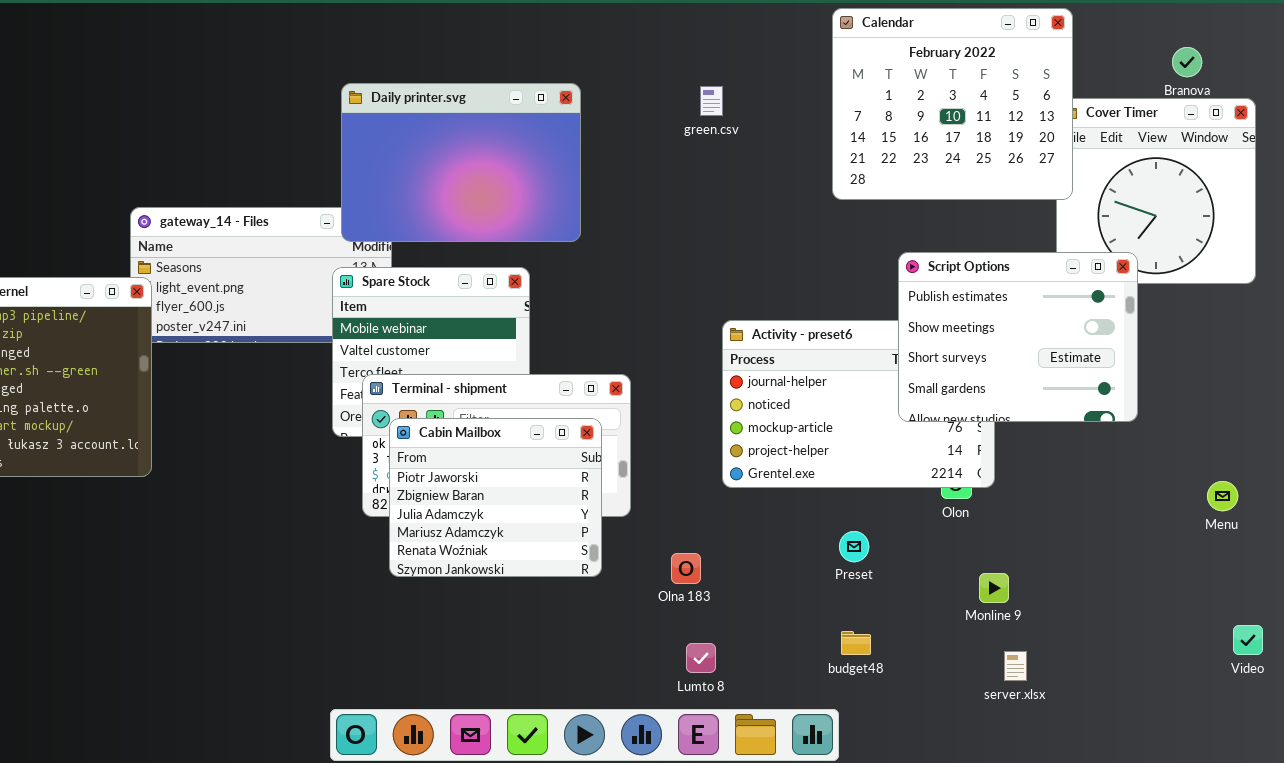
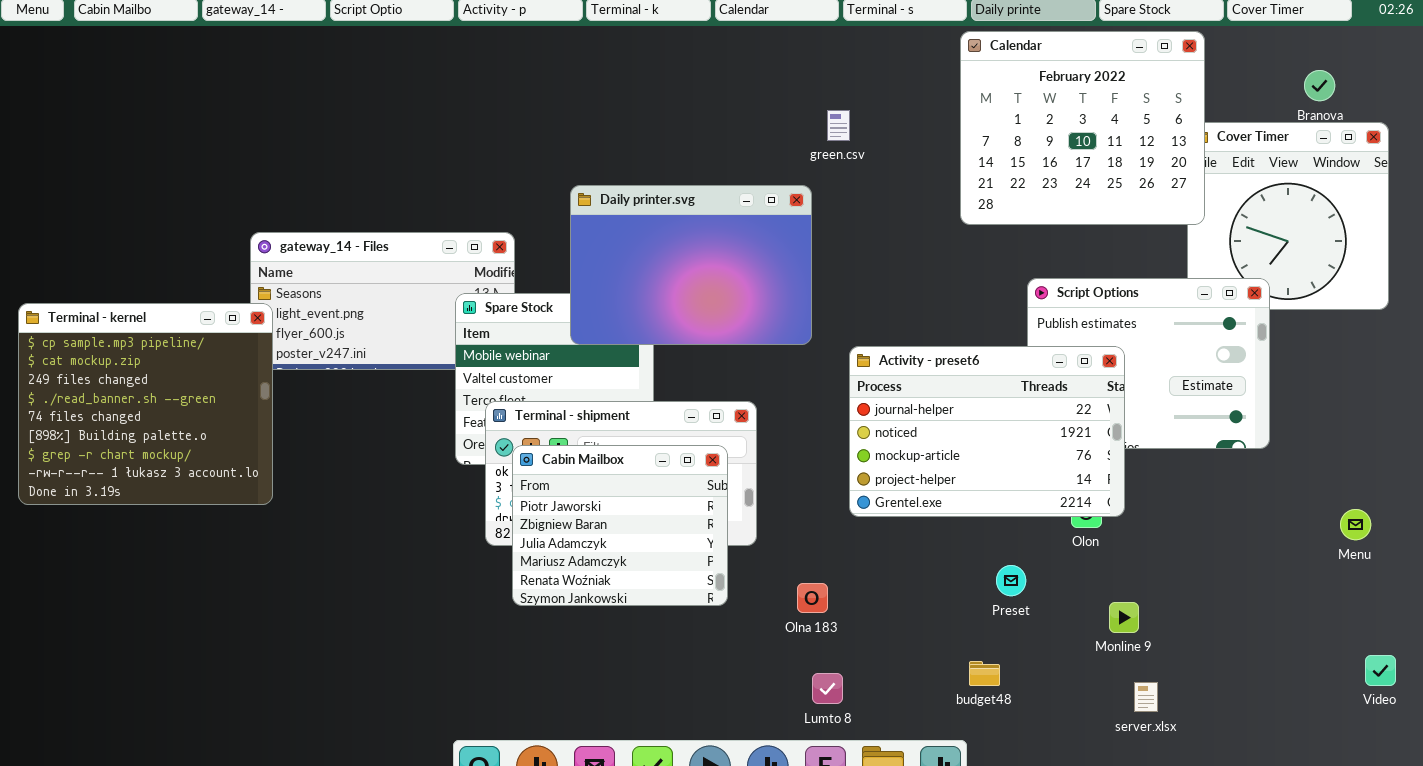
Daily printer.svg: [341,83,581,242] -> [570,185,812,345], moved
Activity - preset6: [722,320,995,488] -> [849,346,1125,517], raised
Preset: [839,531,869,562] -> [996,565,1026,596], moved

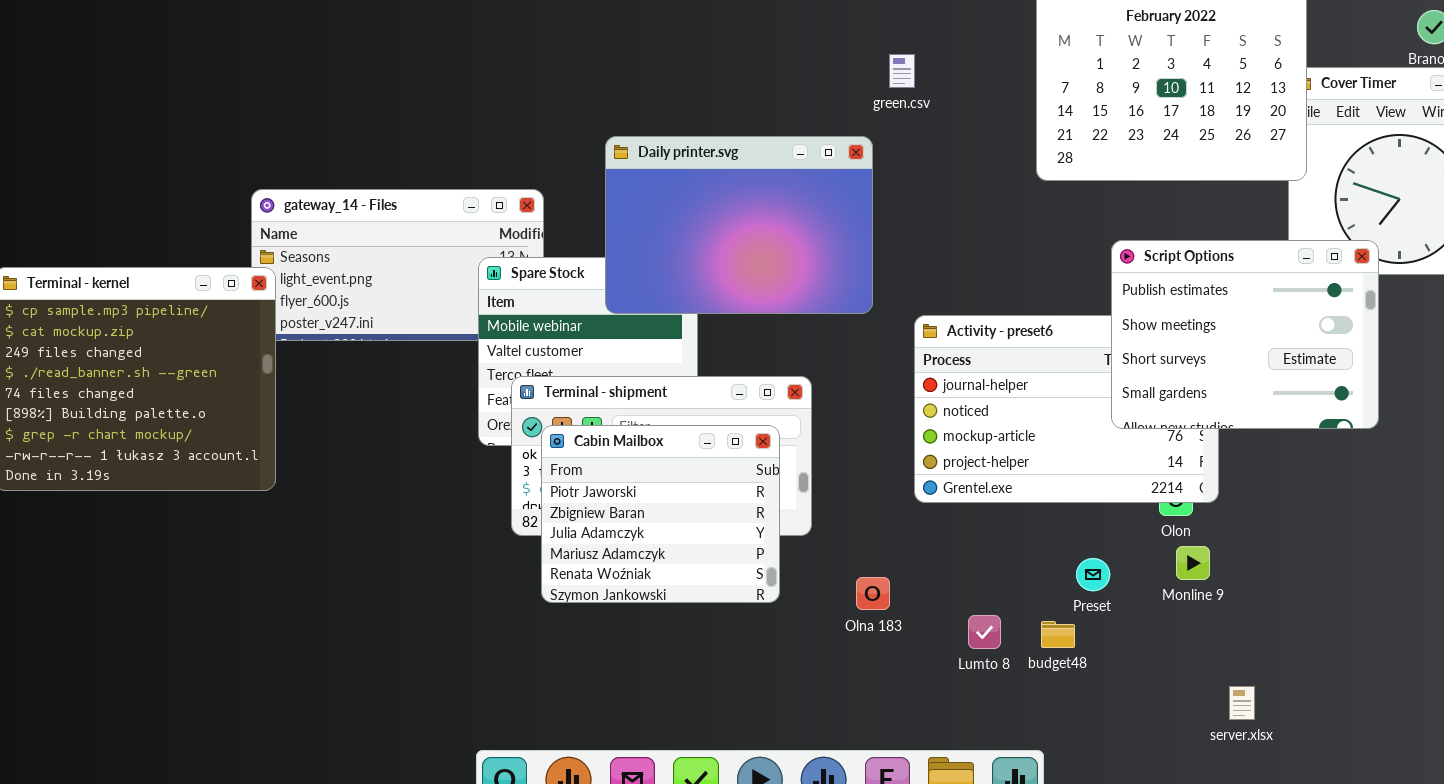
Script Options: [1027,278,1270,449] -> [1111,240,1379,429], raised
Monline 9: [1109,602,1139,633] -> [1176,546,1210,580], moved
budget48: [969,661,1000,686] -> [1041,621,1075,648], moved
Lumto 8: [812,673,843,704] -> [968,615,1001,649], moved

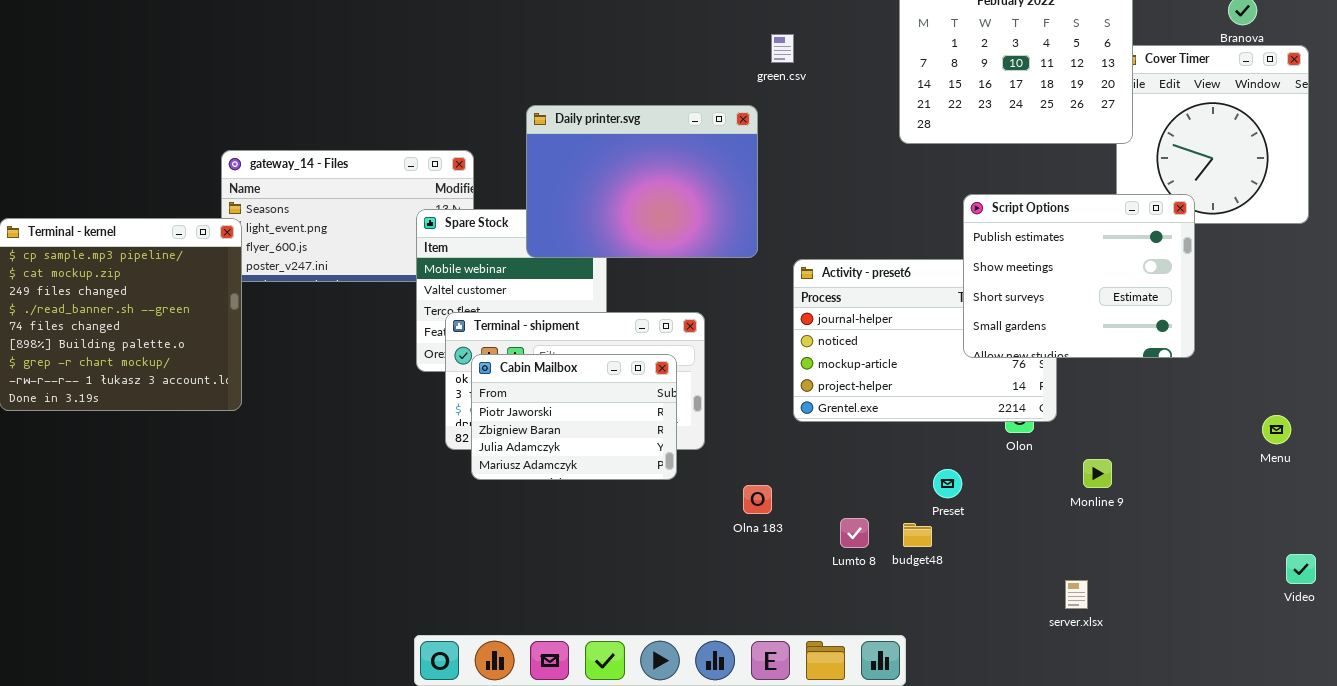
Cabin Mailbox: [541,425,780,603] -> [471,354,677,480], resized
Monline 9: [1176,546,1210,580] -> [1083,459,1112,488], moved

